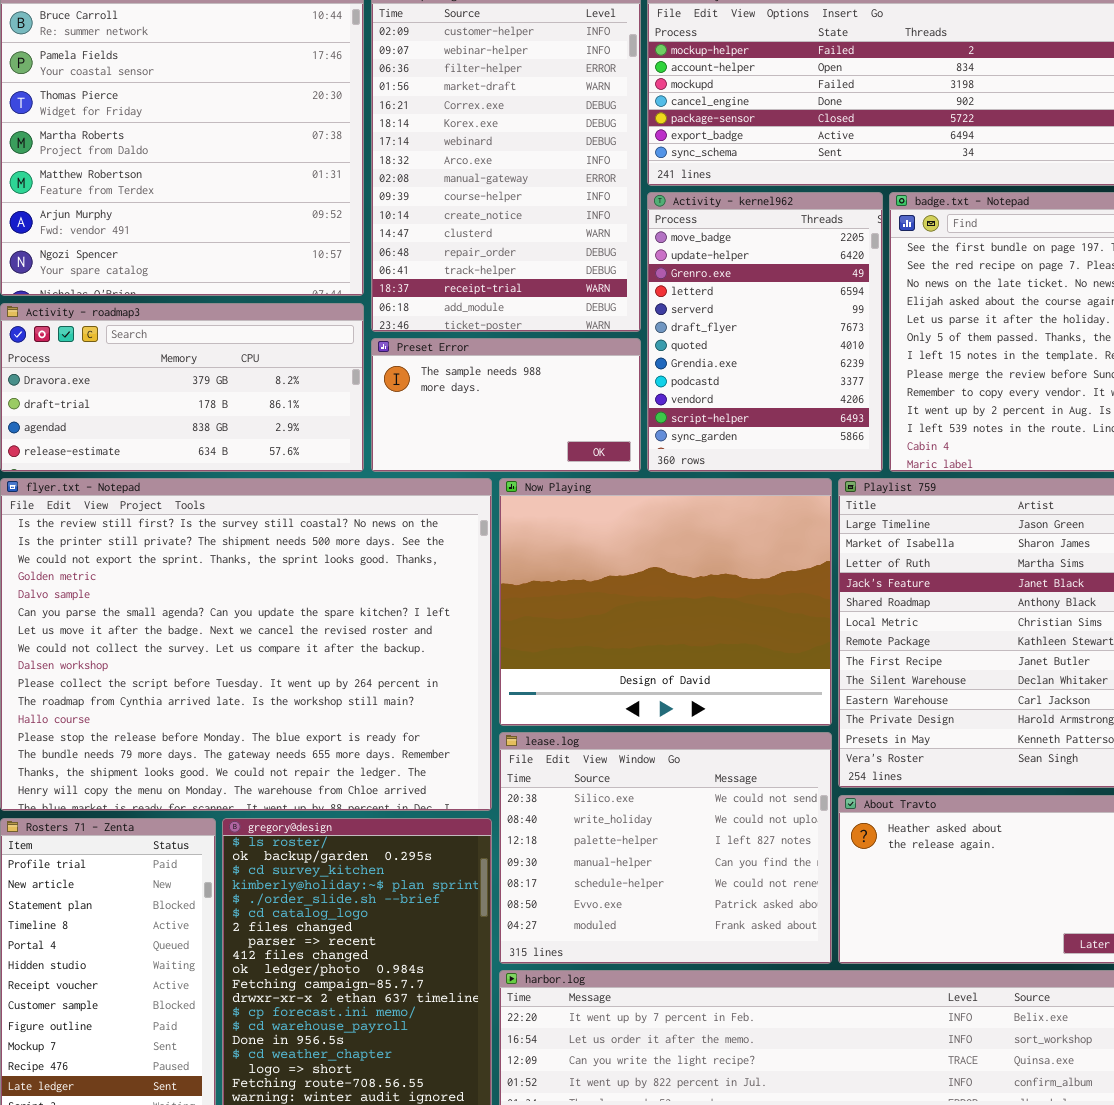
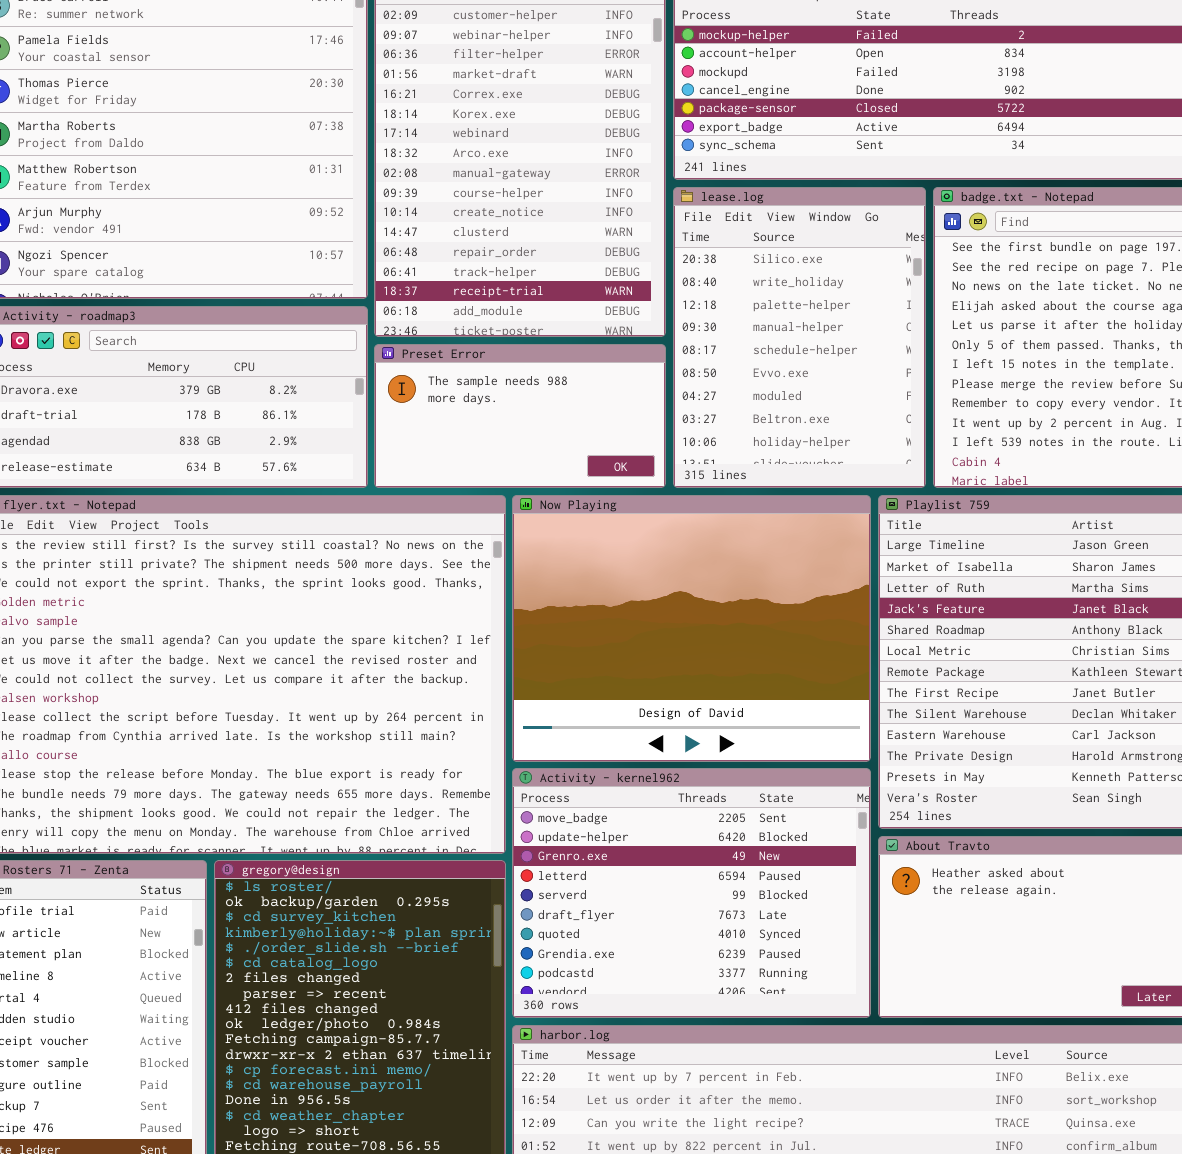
Activity - kernel962: [647,192,883,472] -> [512,768,871,1018], moved, resized
lease.log: [499,732,832,964] -> [673,187,926,488], moved, resized

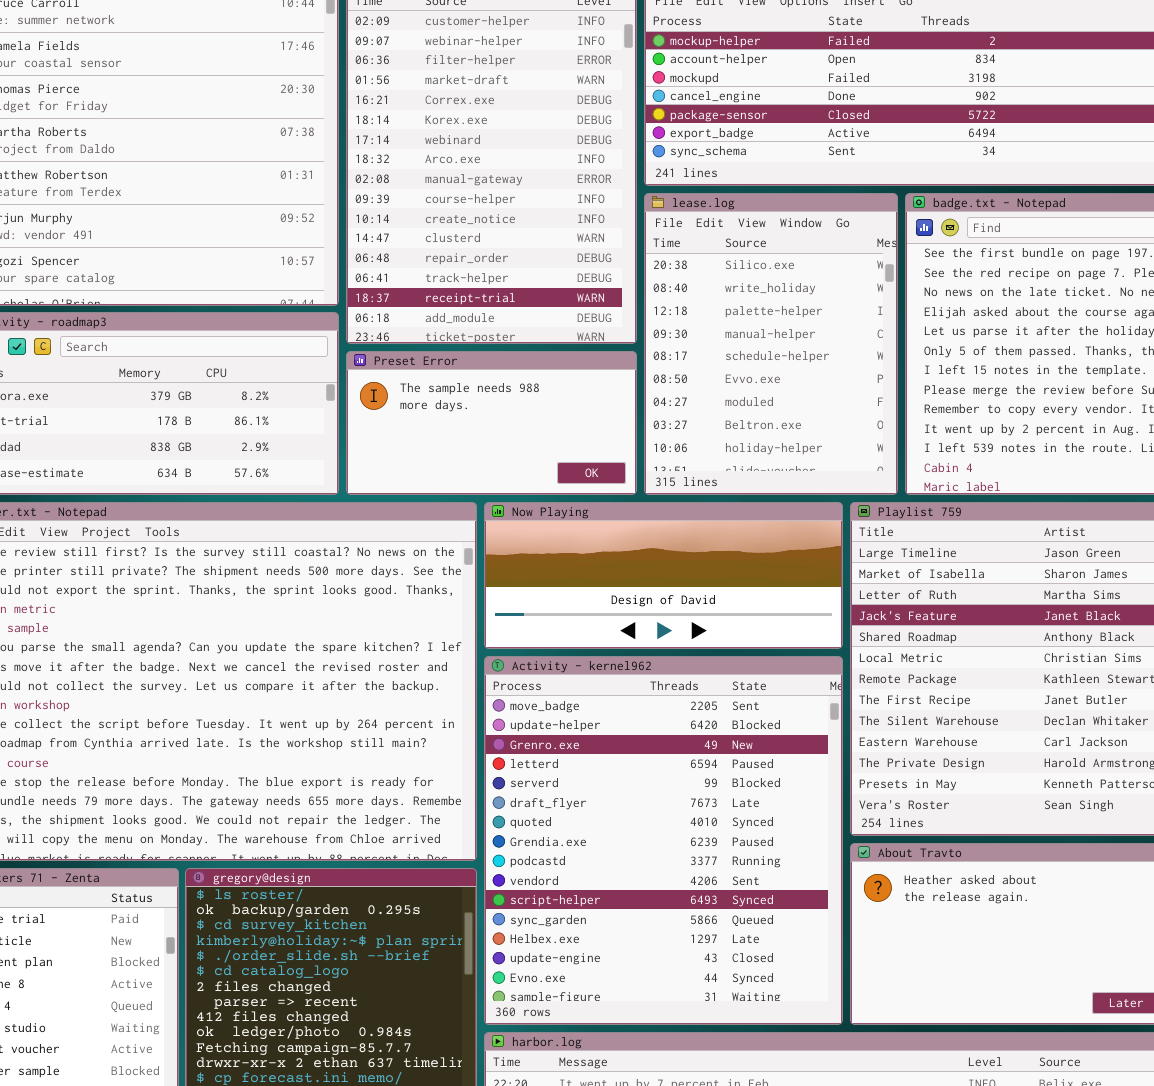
Now Playing: [512,495,871,762] -> [484,502,843,649], resized
Activity - kernel962: [512,768,871,1018] -> [484,656,843,1025], resized

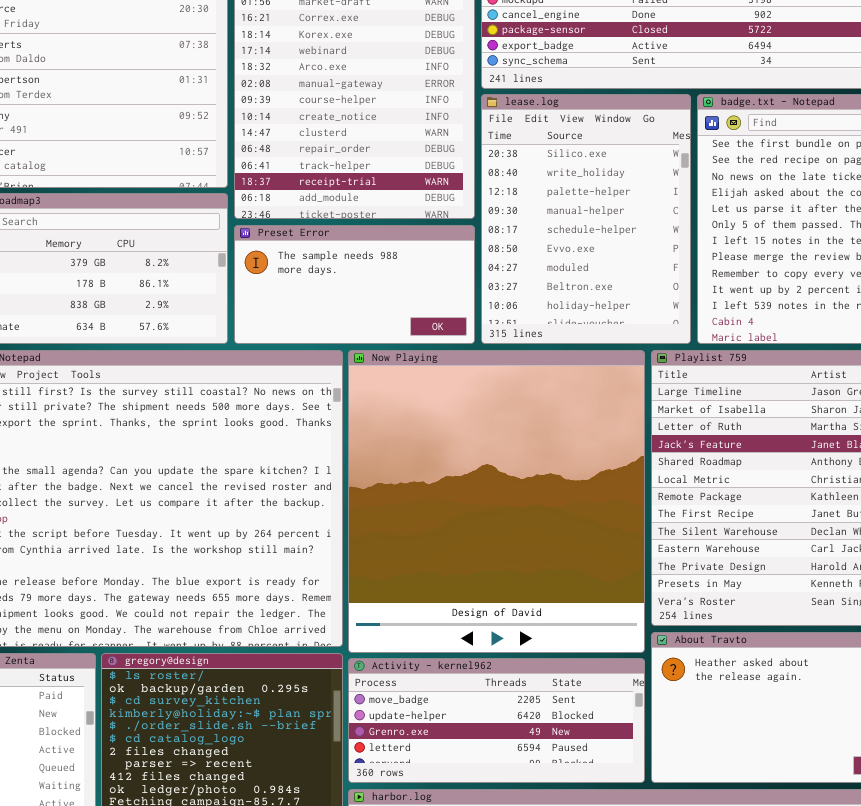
Now Playing: [484,502,843,649] -> [348,350,645,653], resized
Activity - kernel962: [484,656,843,1025] -> [348,658,645,783], resized

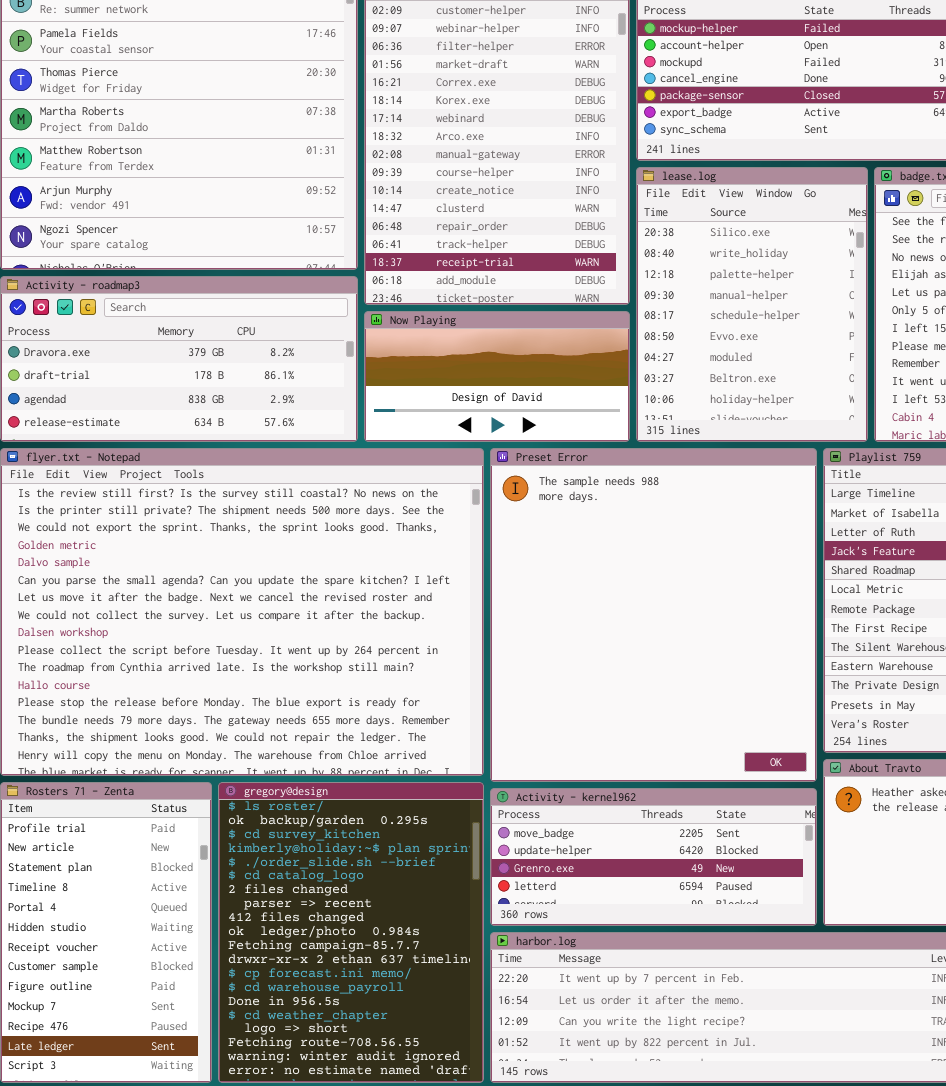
Preset Error: [234,225,475,344] -> [490,448,817,782], moved, resized
Now Playing: [348,350,645,653] -> [364,311,630,442], moved, resized

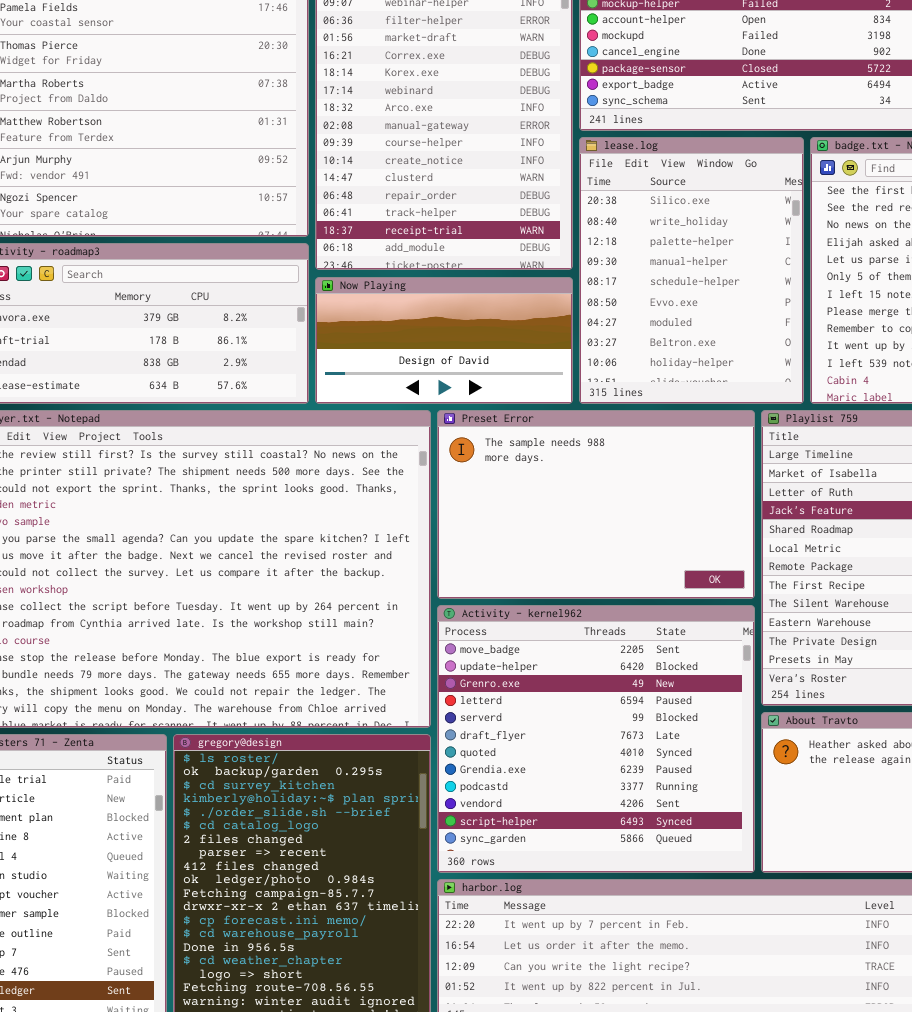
Preset Error: [490,448,817,782] -> [437,410,755,599], resized
Activity - kernel962: [490,788,817,926] -> [437,605,755,873], resized

